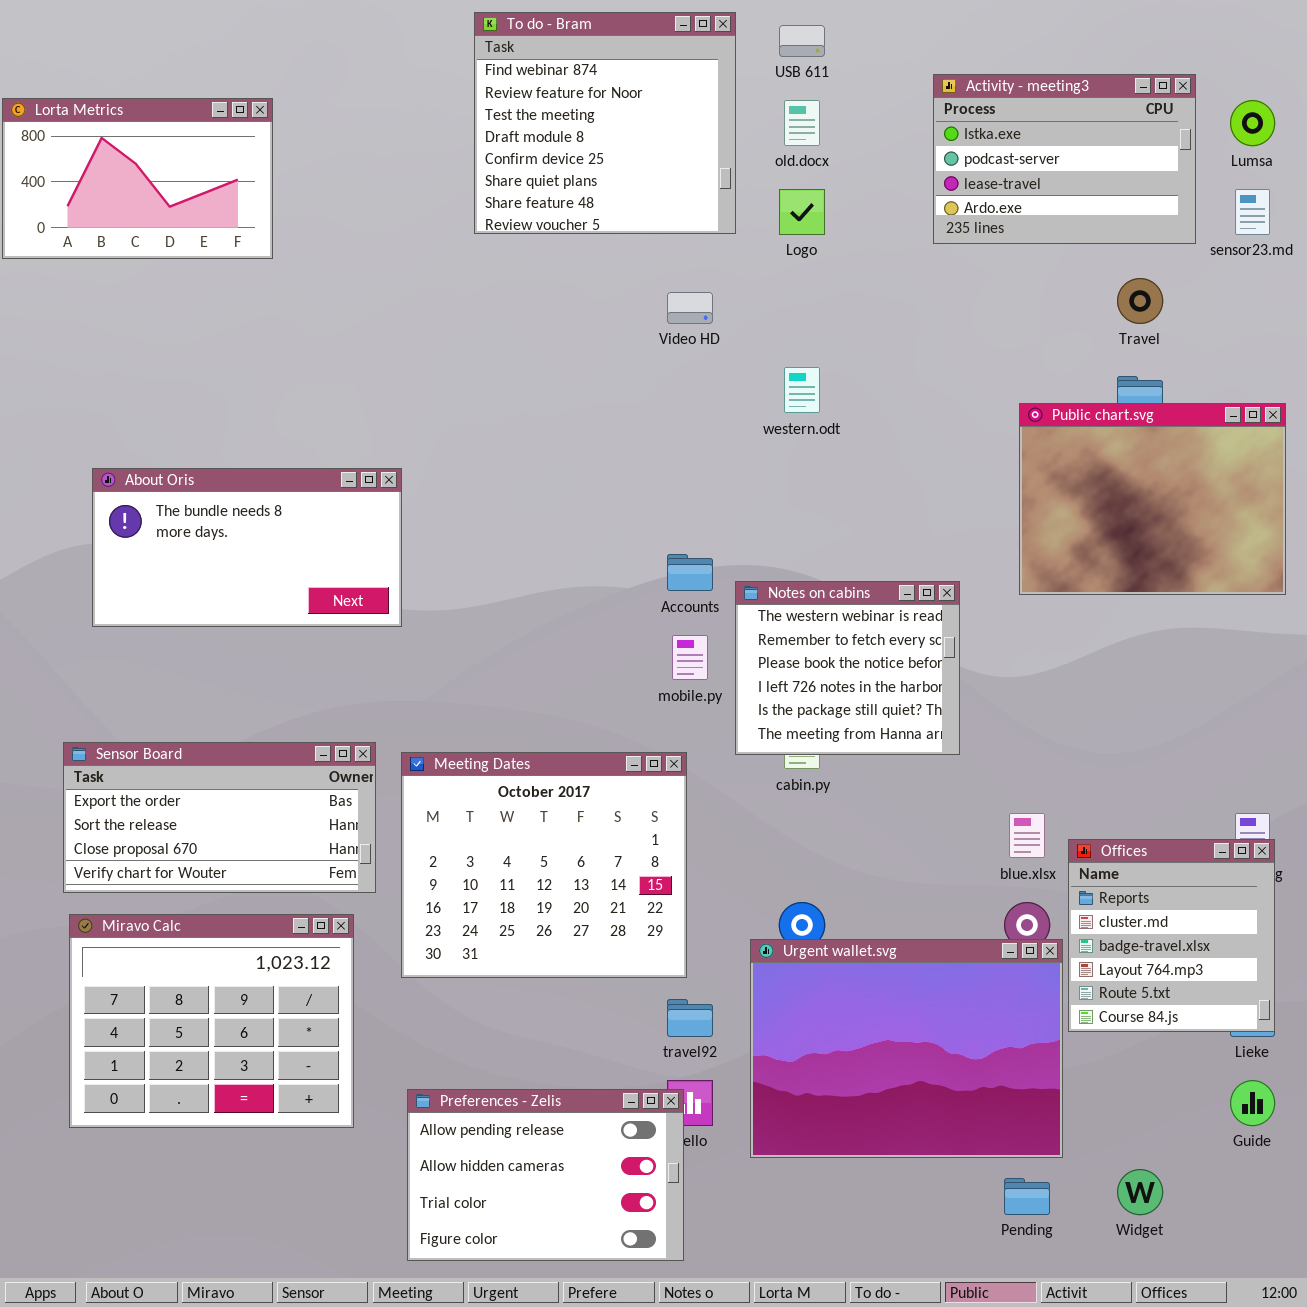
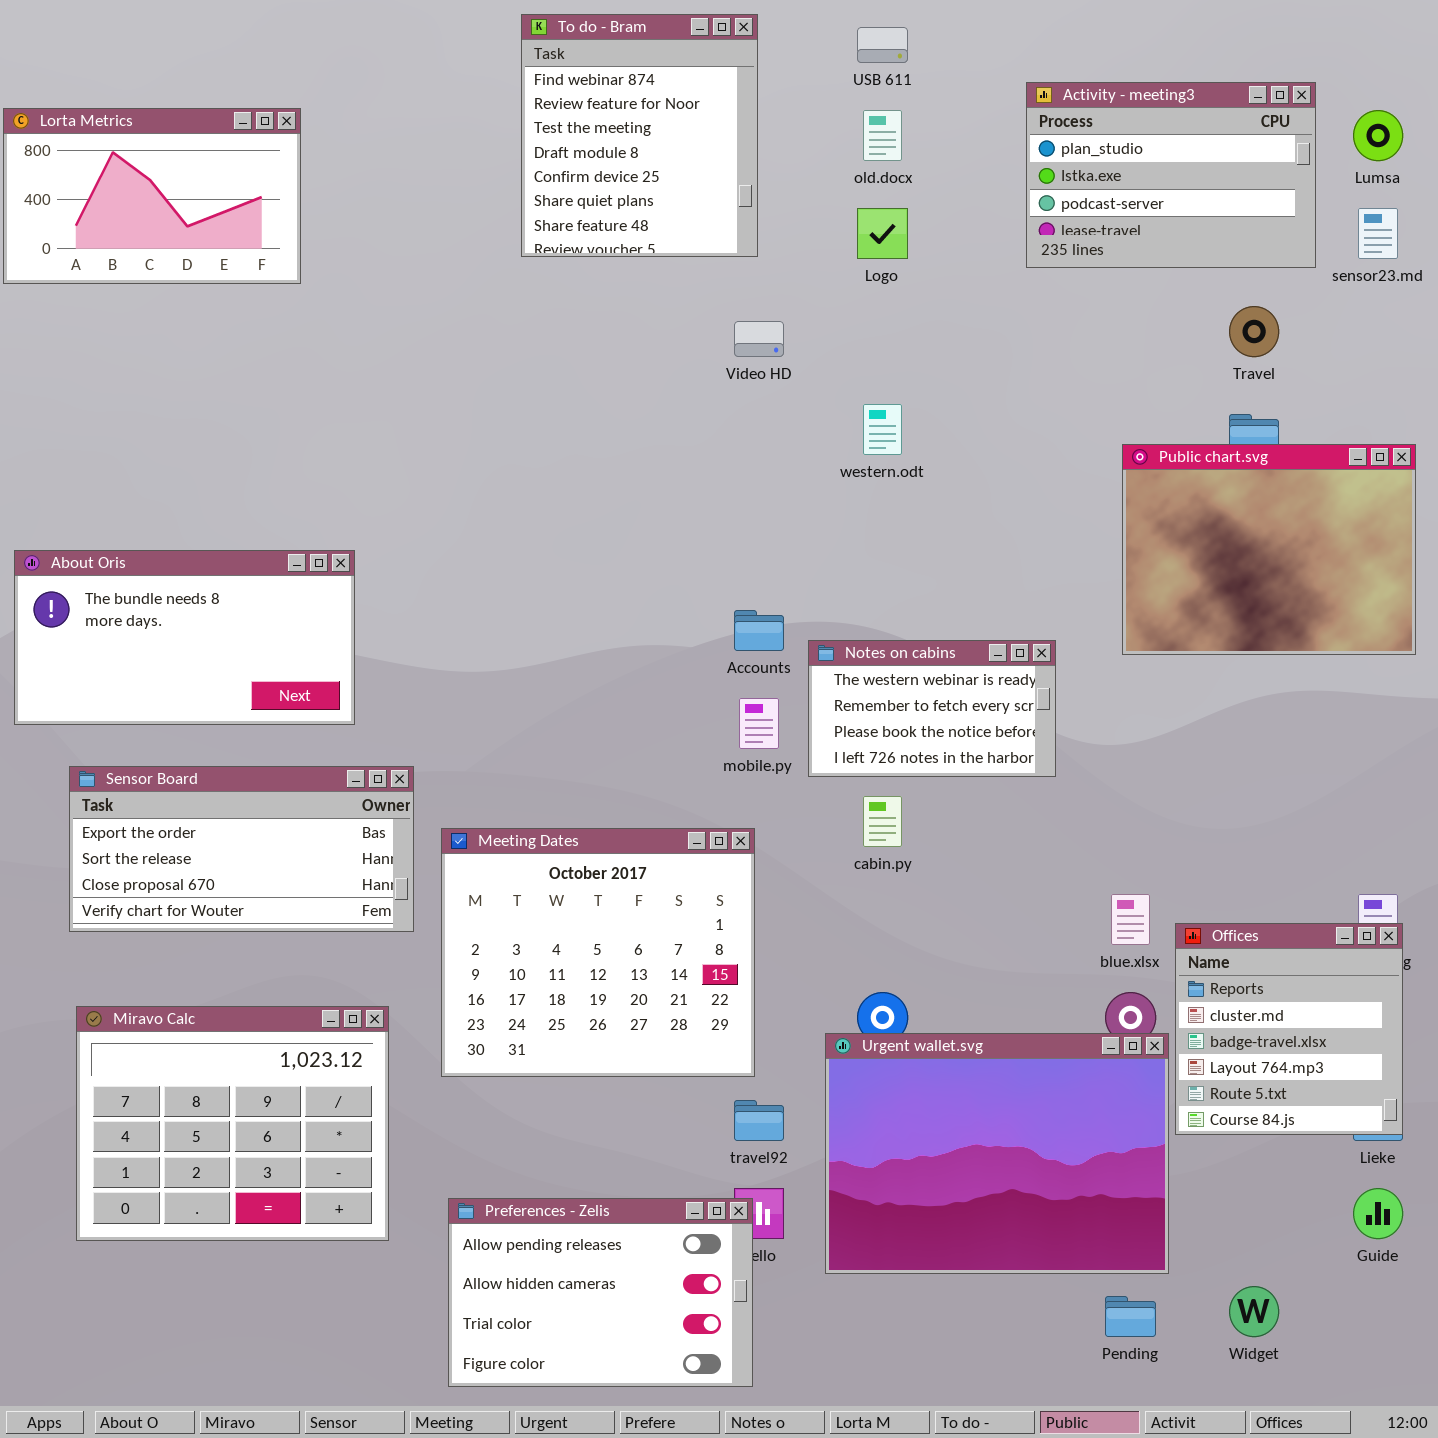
To do - Bram: [474,12,736,234] -> [521,14,758,257], resized
Activity - meeting3: [933,74,1196,244] -> [1026,82,1316,268], scrolled up 1 row
About Oris: [92,468,402,627] -> [14,550,355,725], moved
Notes on cabins: [735,581,960,755] -> [808,640,1056,777], resized
Sensor Board: [63,742,376,893] -> [69,766,414,932], moved

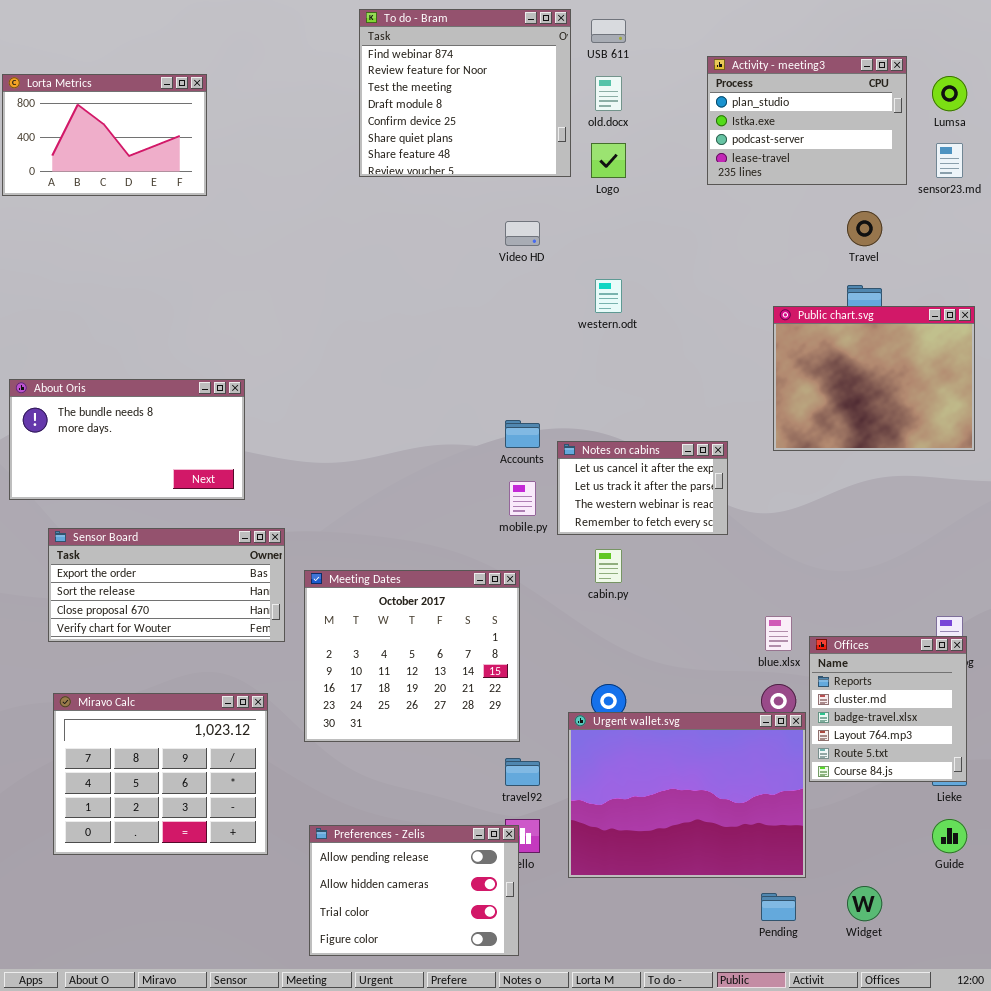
To do - Bram: [521,14,758,257] -> [359,9,571,177], resized
Notes on cabins: [808,640,1056,777] -> [557,441,728,535], scrolled up 2 rows

